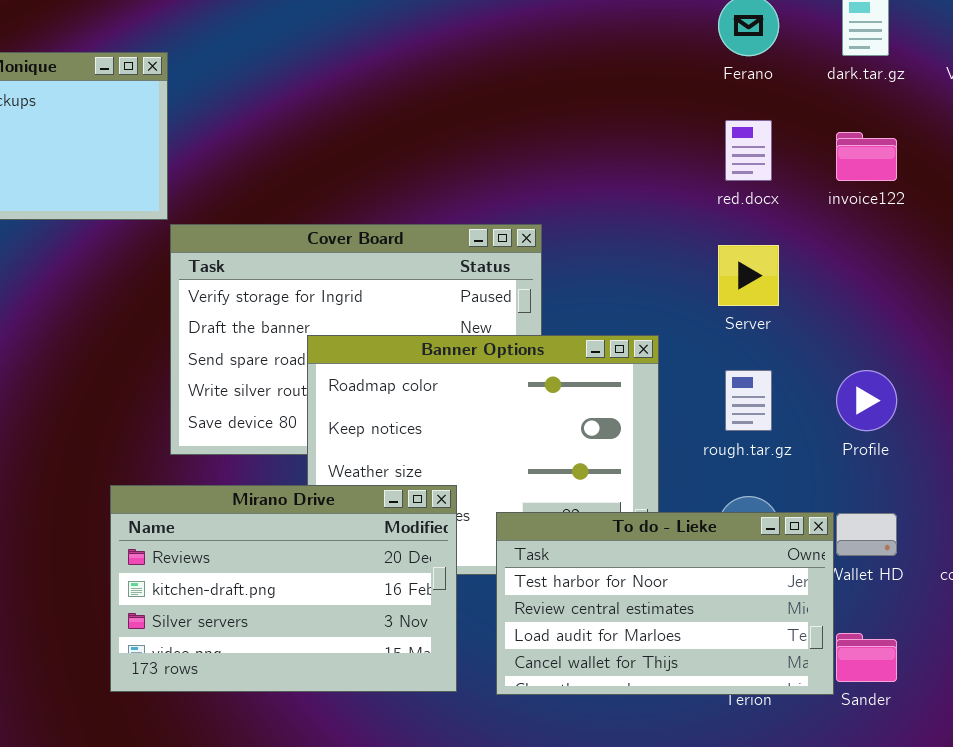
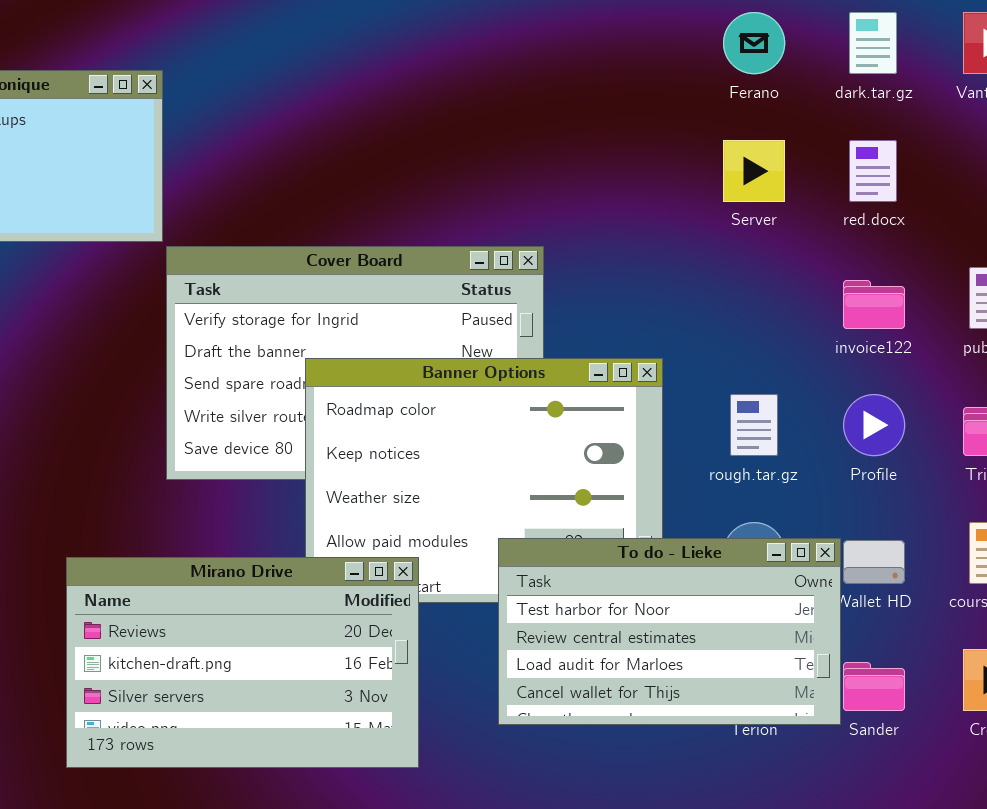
red.docx: [725,120,772,181] -> [849,140,897,202], moved
invoice122: [836,132,897,181] -> [843,280,905,329], moved
Server: [718,245,779,306] -> [723,140,785,202], moved
Mirano Drive: [110,485,457,692] -> [66,557,419,768], moved

